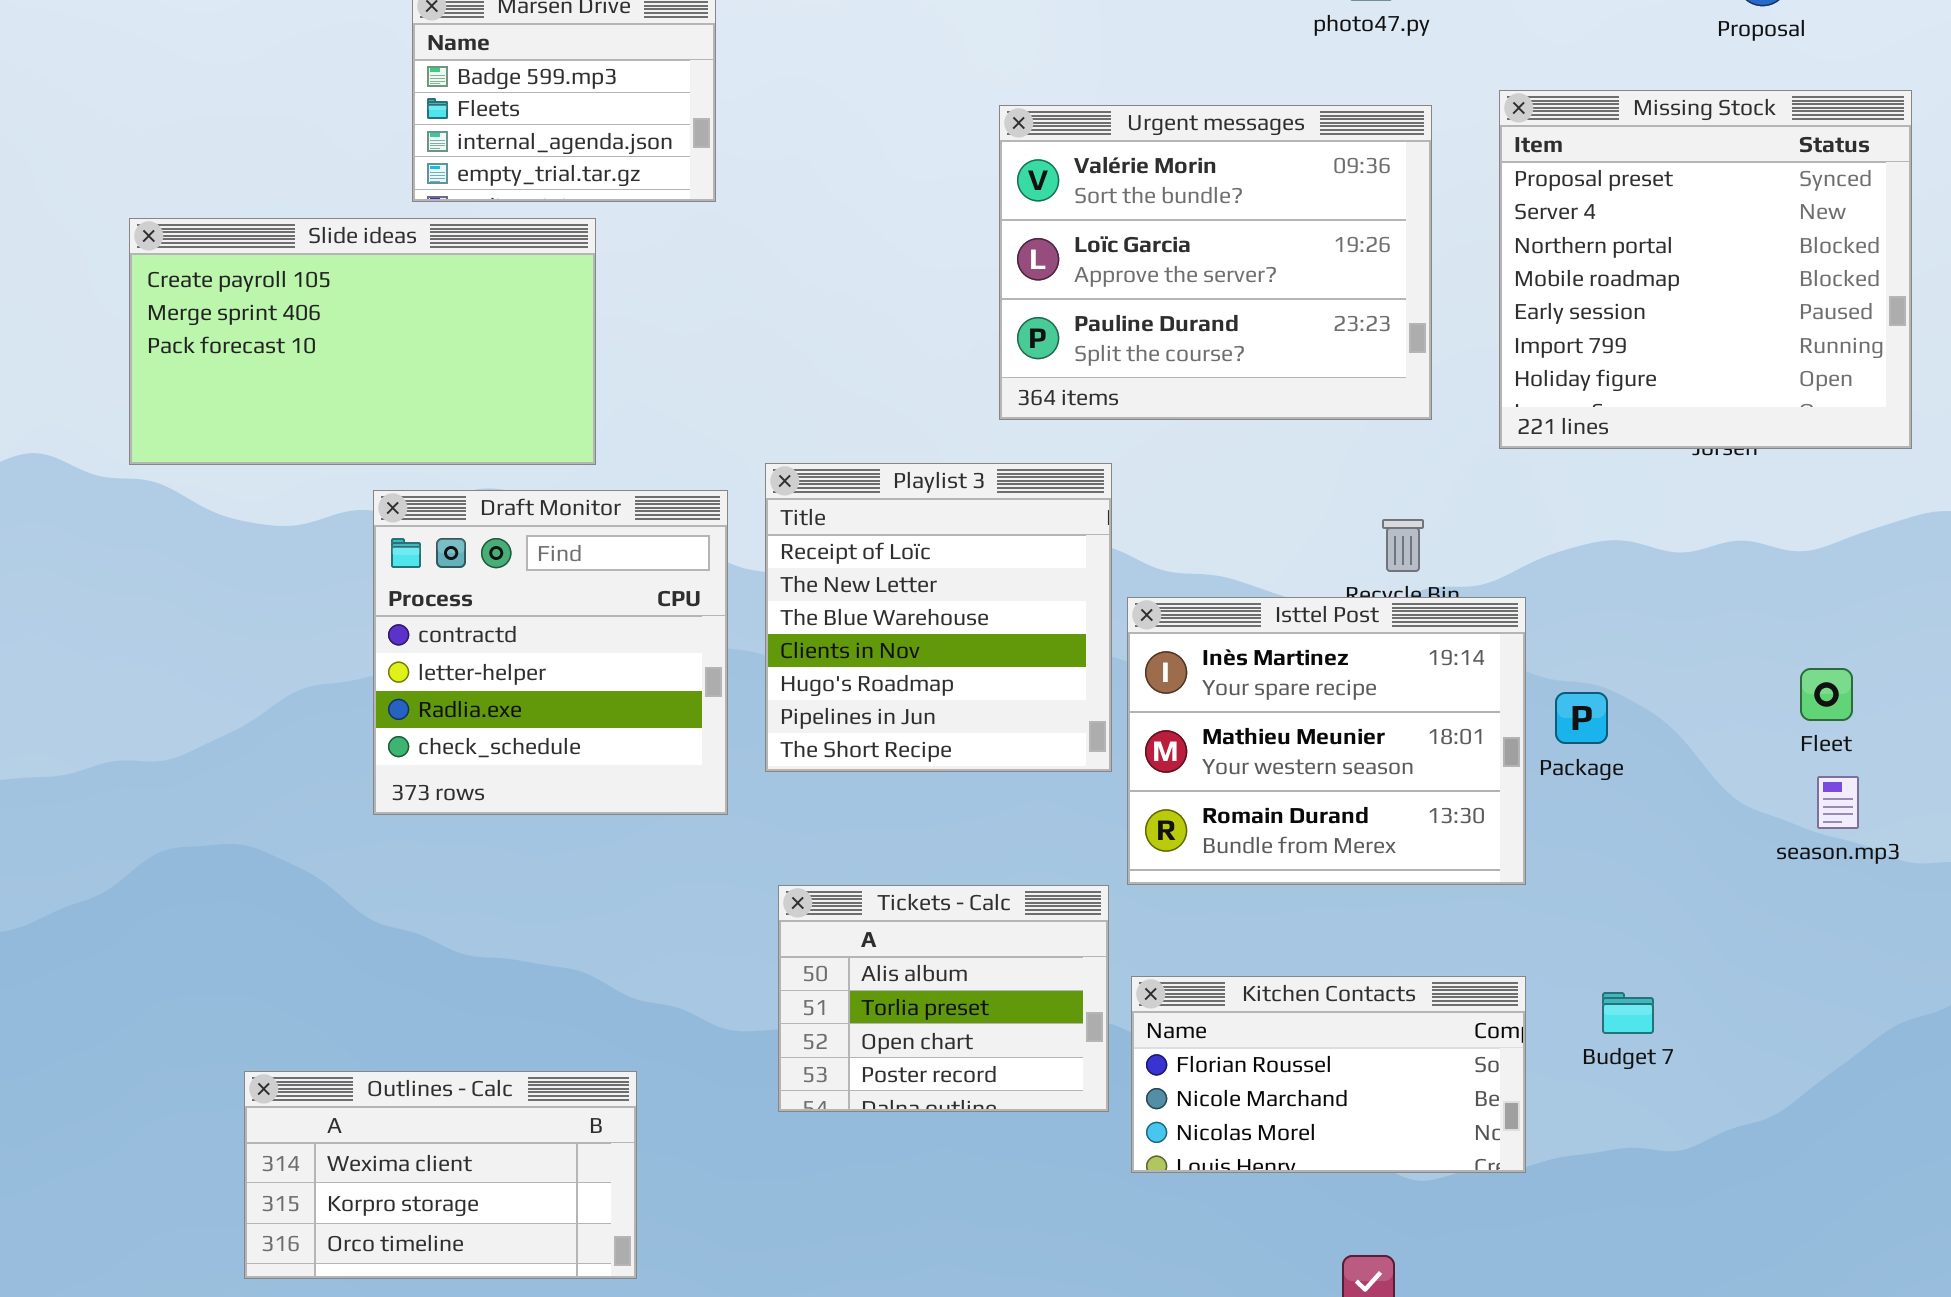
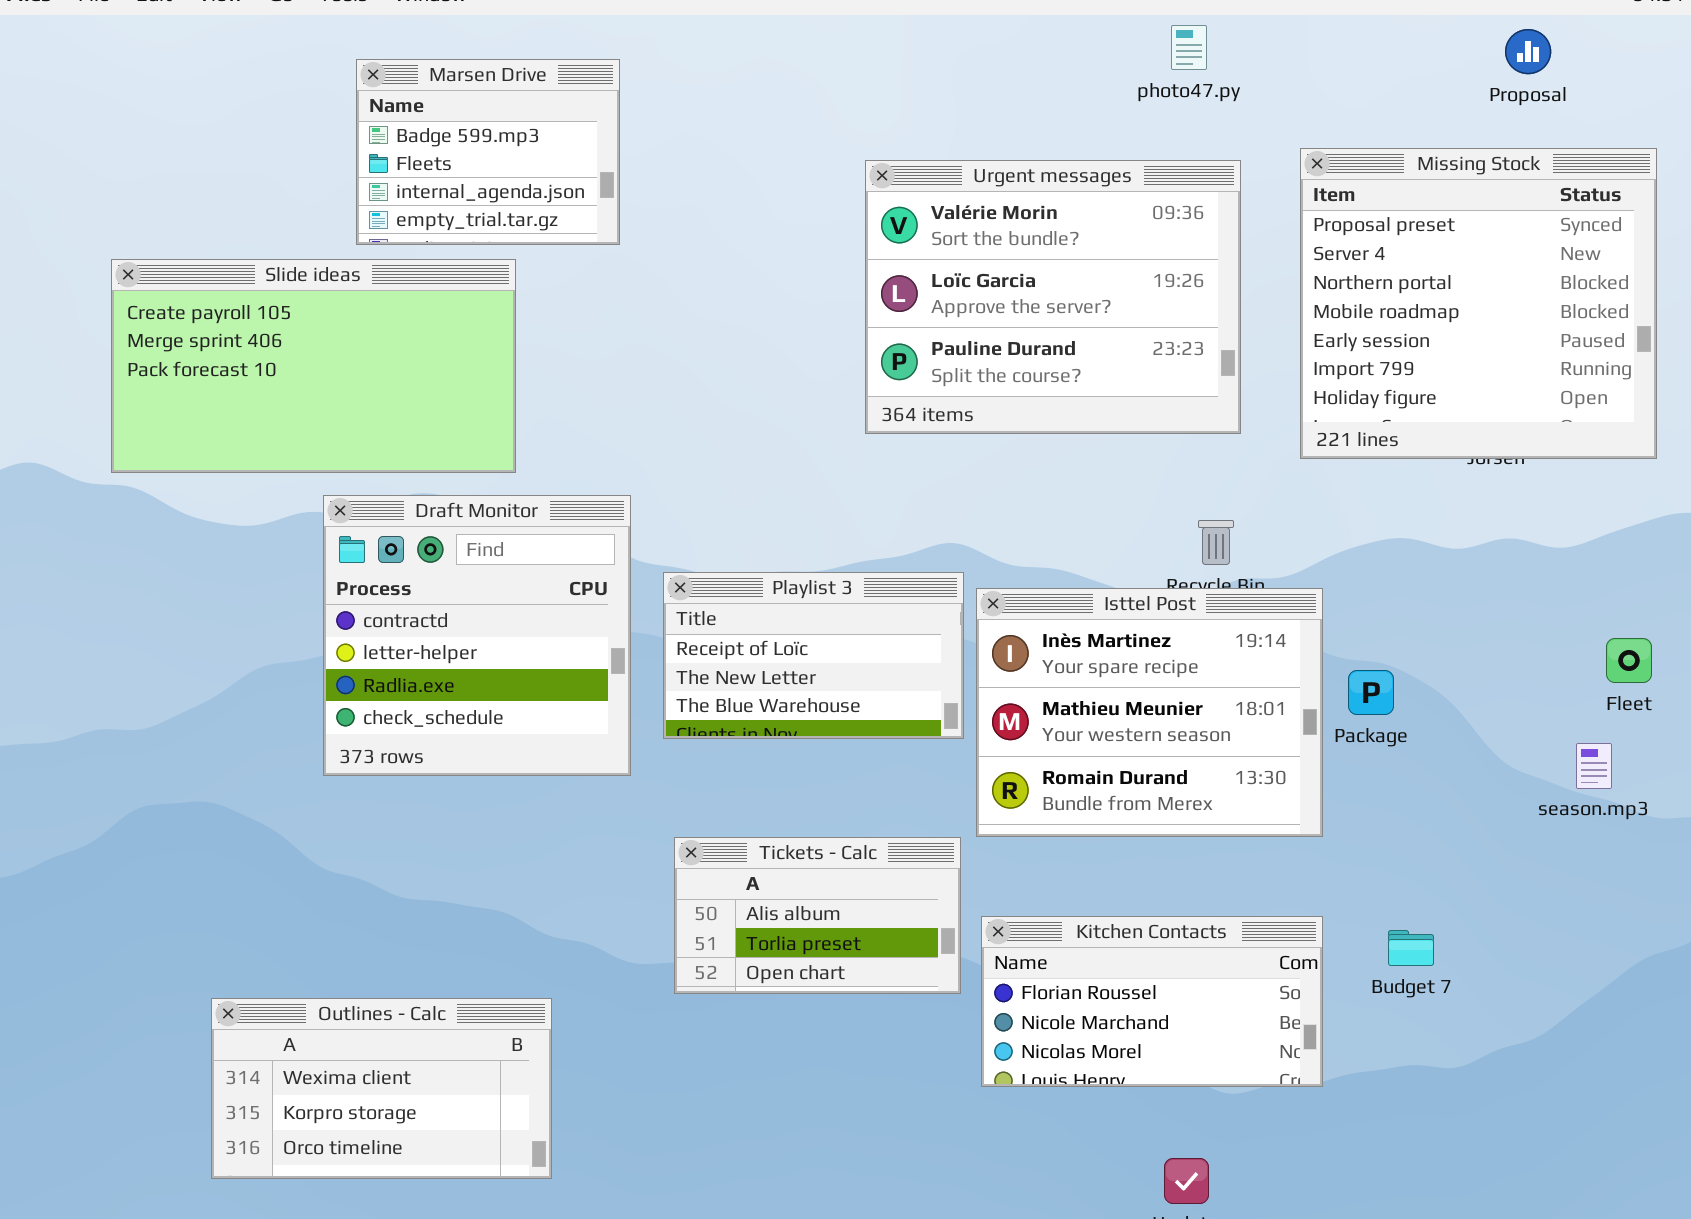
Playlist 3: [765,463,1112,772] -> [663,572,964,739], resized
Fleet: [1800,668,1853,721] -> [1606,638,1652,683], moved
Tickets - Calc: [778,885,1109,1112] -> [674,837,961,994], resized

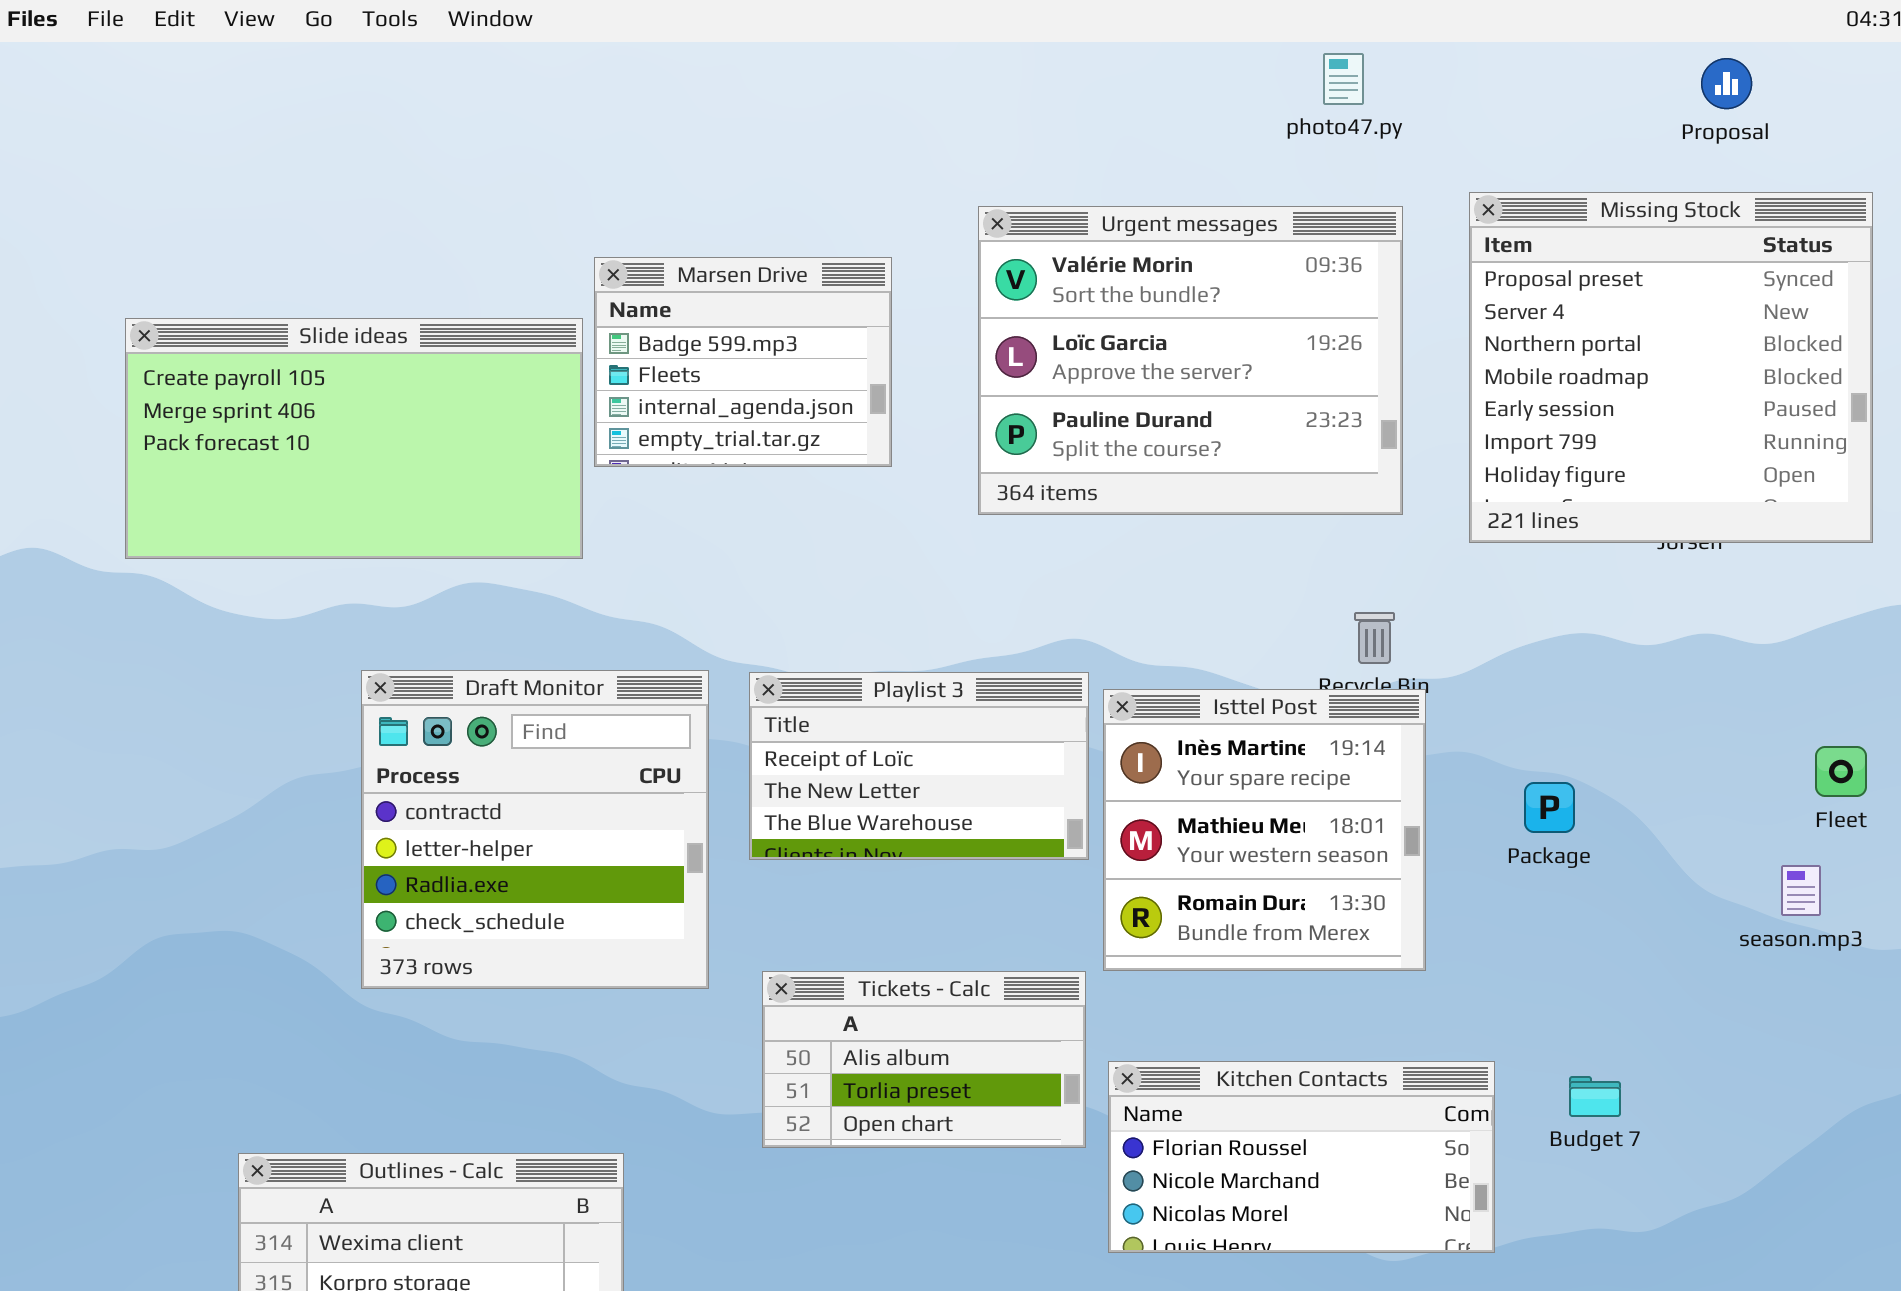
Marsen Drive: [356,59,620,245] -> [594,257,892,467], moved
Draft Monitor: [323,495,631,776] -> [361,670,709,989], moved
Isttel Post: [976,588,1323,837] -> [1103,689,1426,971], resized

